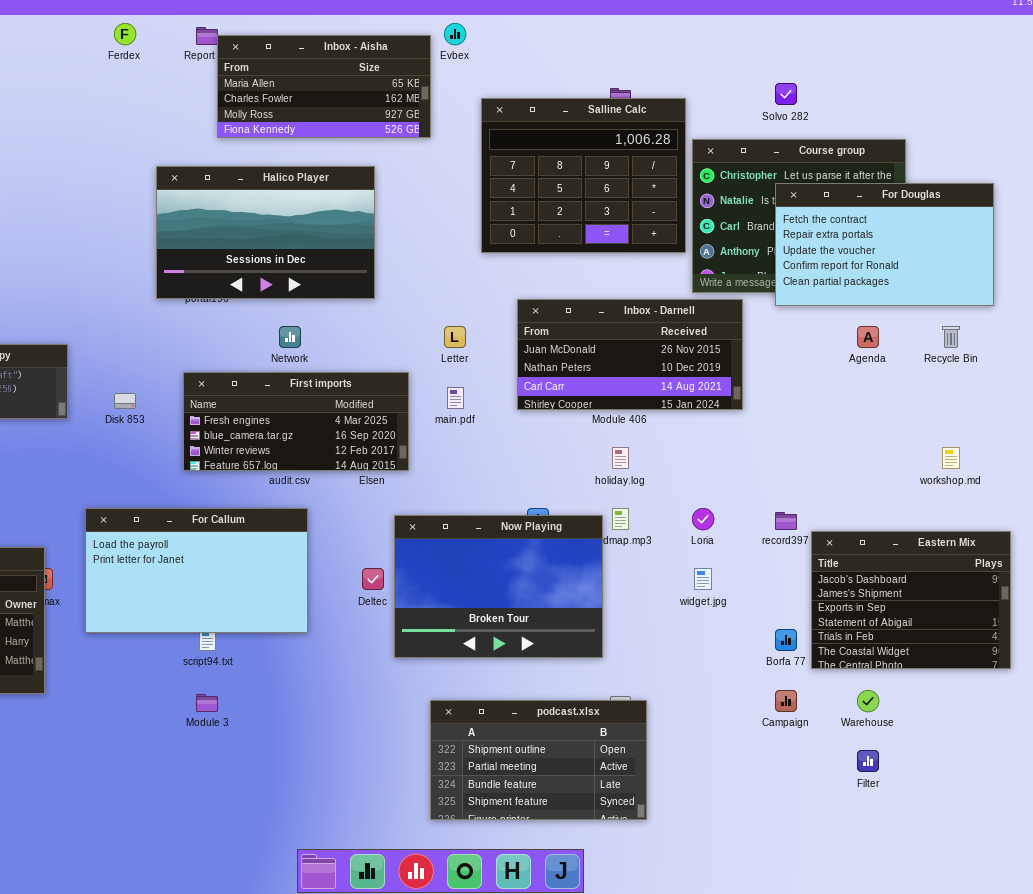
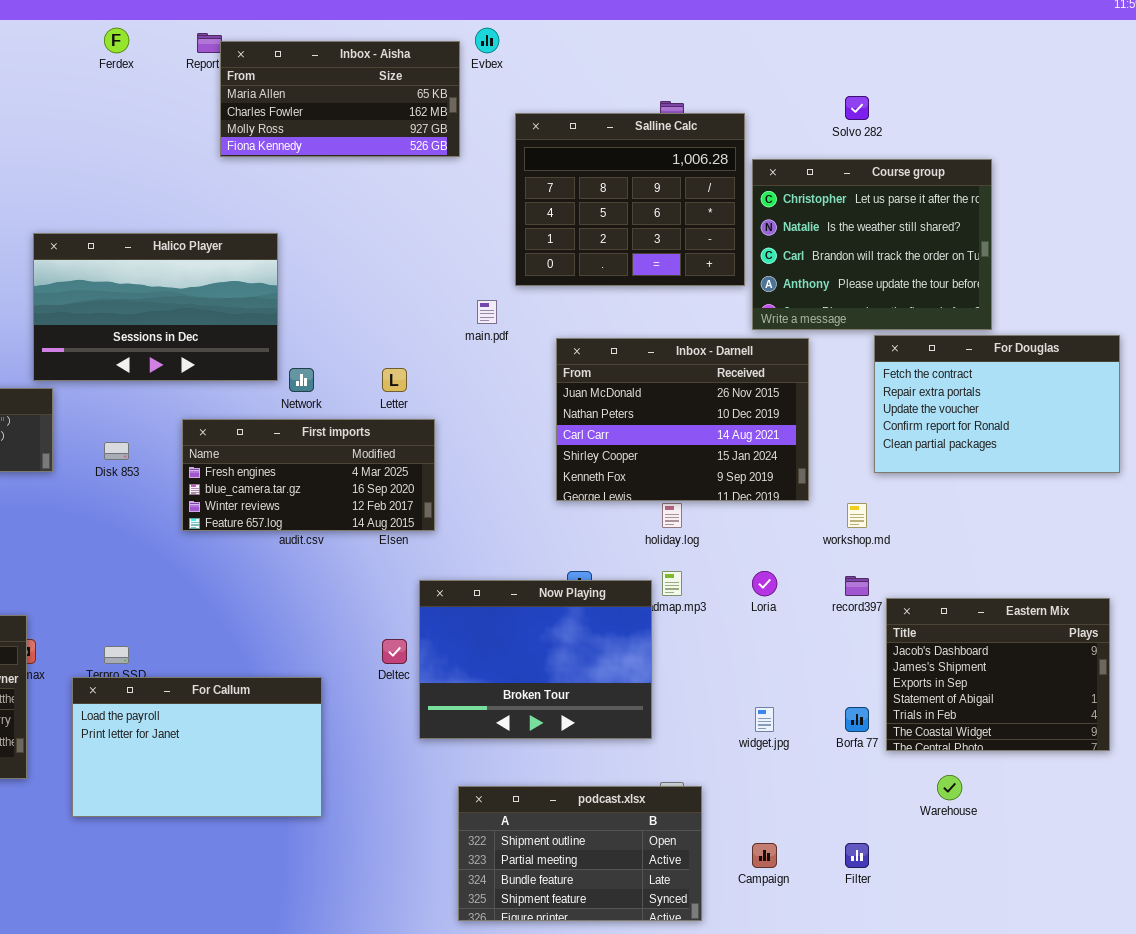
Halico Player: [156,166,375,299] -> [33,233,278,381], moved
For Douglas: [775,183,994,306] -> [874,335,1120,473], moved
Inbox - Darnell: [517,299,743,410] -> [556,338,809,501], resized
Letter: [444,326,466,348] -> [382,368,407,392], moved
main.pdf: [447,387,464,409] -> [477,300,497,324], moved
workshop.md: [942,447,960,469] -> [847,503,867,528], moved
For Callum: [85,508,308,633] -> [72,677,322,817], moved
widget.jpg: [694,568,712,590] -> [755,707,774,732], moved
Campaign: [775,690,797,712] -> [752,843,777,868], moved
Filter: [857,750,879,772] -> [845,843,869,868], moved

